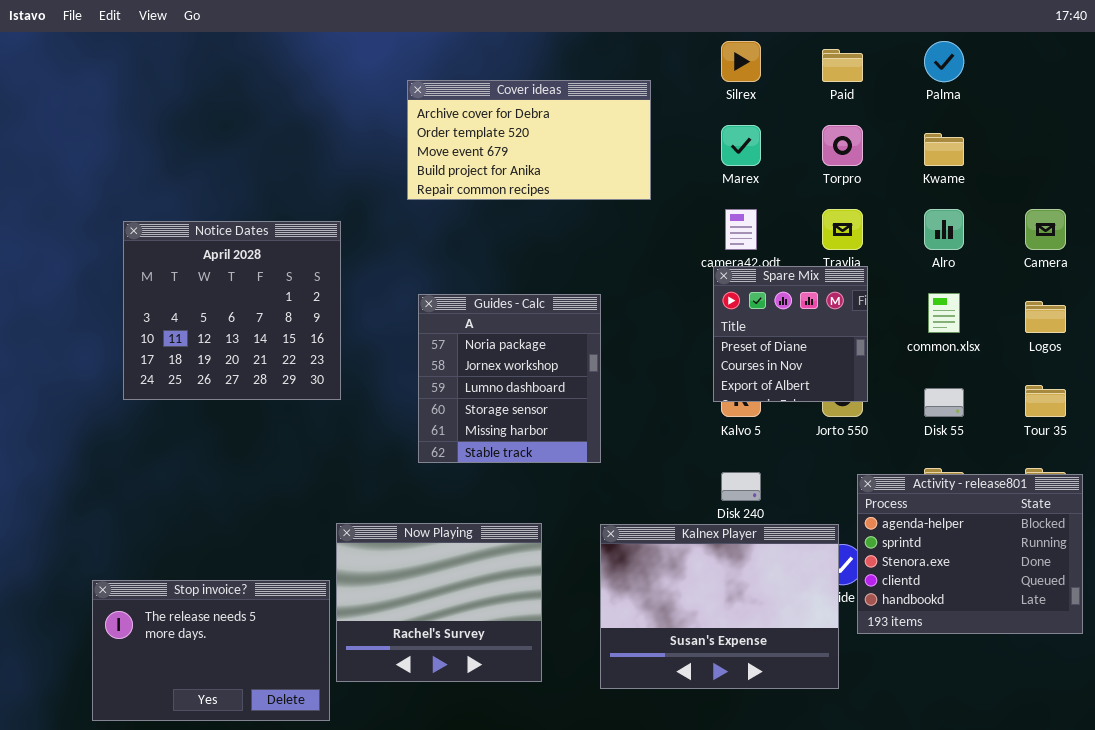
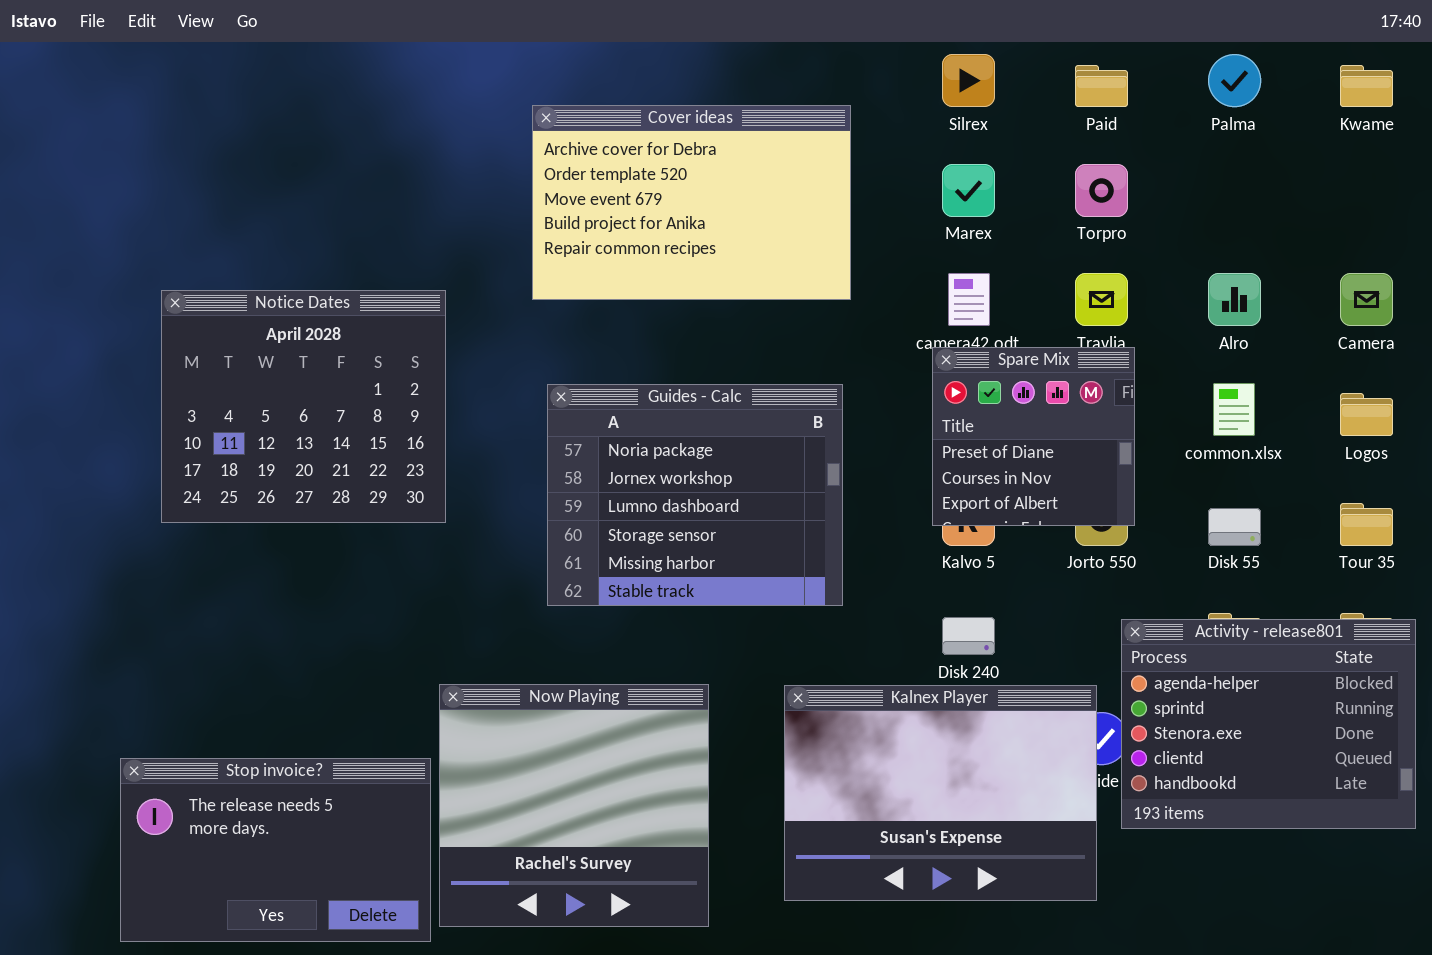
Cover ideas: [407,80,651,200] -> [532,105,851,300], resized
Kwame: [924,133,964,166] -> [1340,65,1393,107], moved
Guides - Calc: [418,294,601,463] -> [547,384,843,606], resized
Now Playing: [336,523,542,682] -> [439,684,709,927], resized

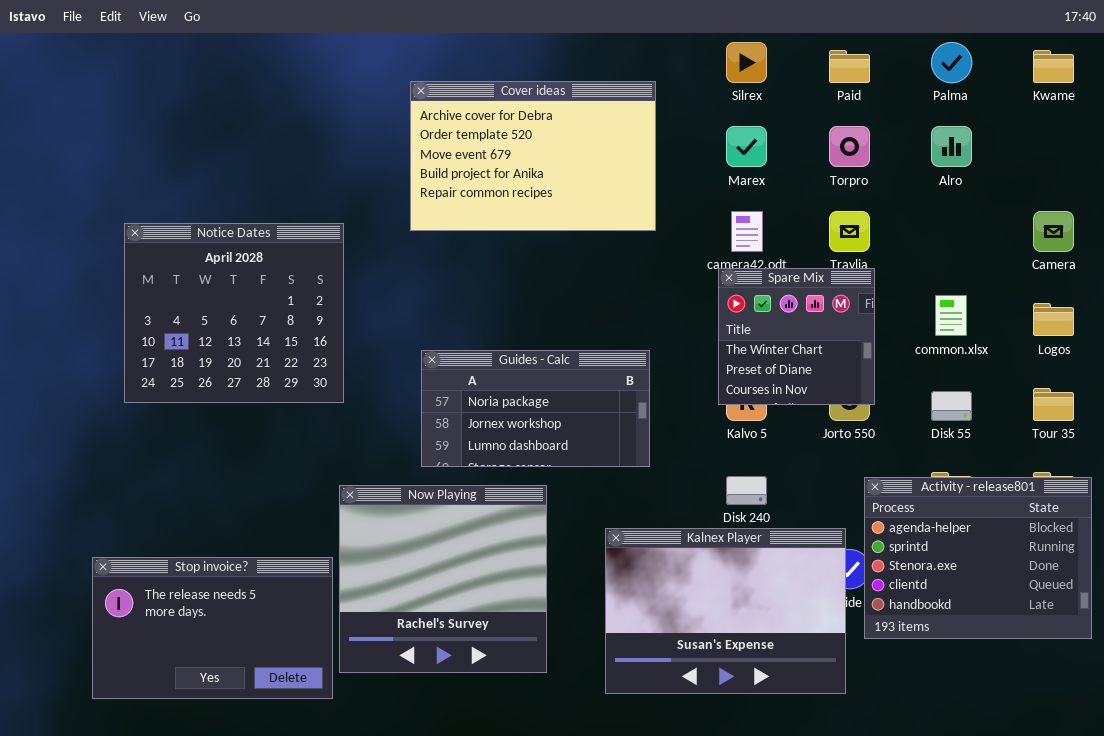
Alro: [1208,273,1261,326] -> [931,126,972,167], moved
Spare Mix: [932,347,1135,526] -> [718,268,875,405], scrolled up 1 row
Guides - Calc: [547,384,843,606] -> [421,350,650,467], resized
Now Playing: [439,684,709,927] -> [339,485,547,673], moved
Stop invoice?: [120,758,431,942] -> [92,557,333,699], moved

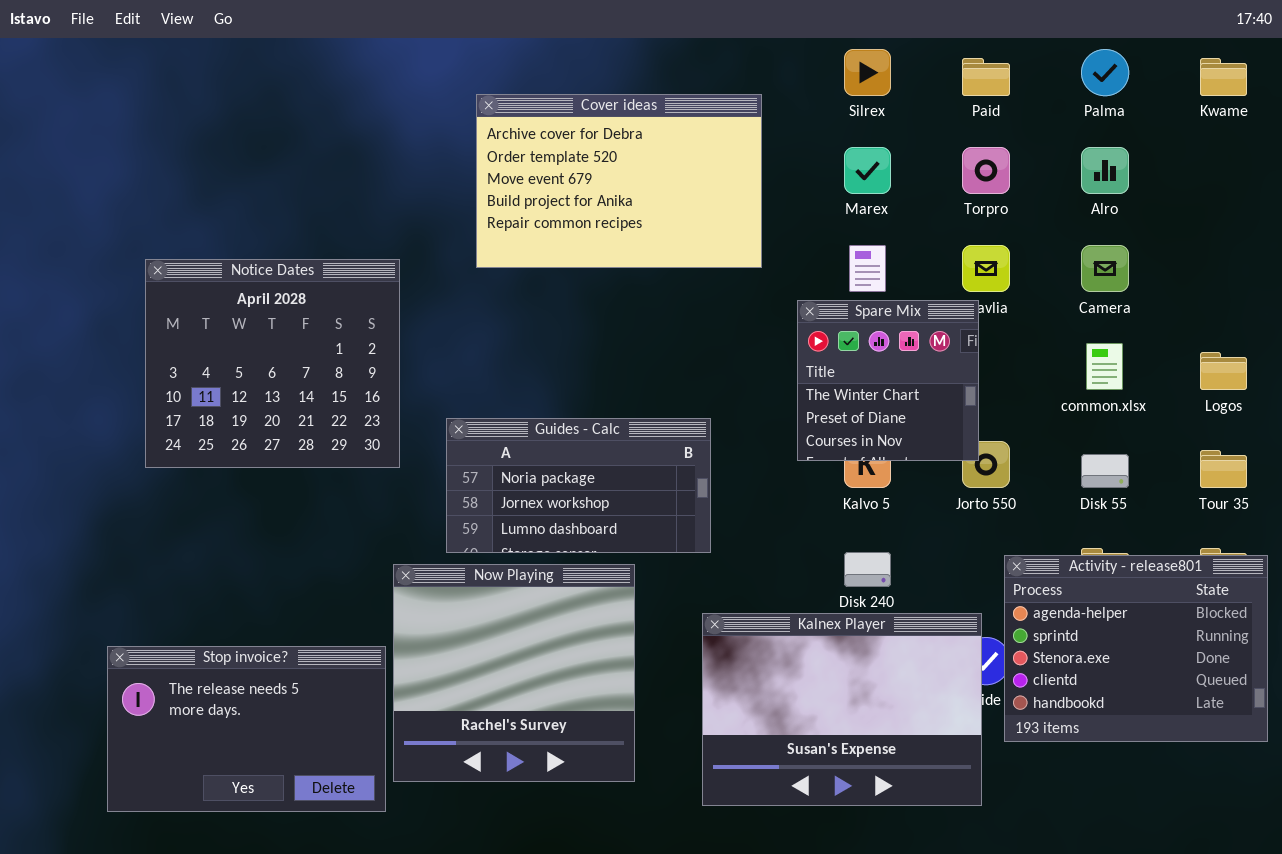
Camera: [1033,211,1074,252] -> [1081,245,1129,292], moved
Spare Mix: [718,268,875,405] -> [797,300,979,461], moved
Guides - Calc: [421,350,650,467] -> [446,418,711,553], moved

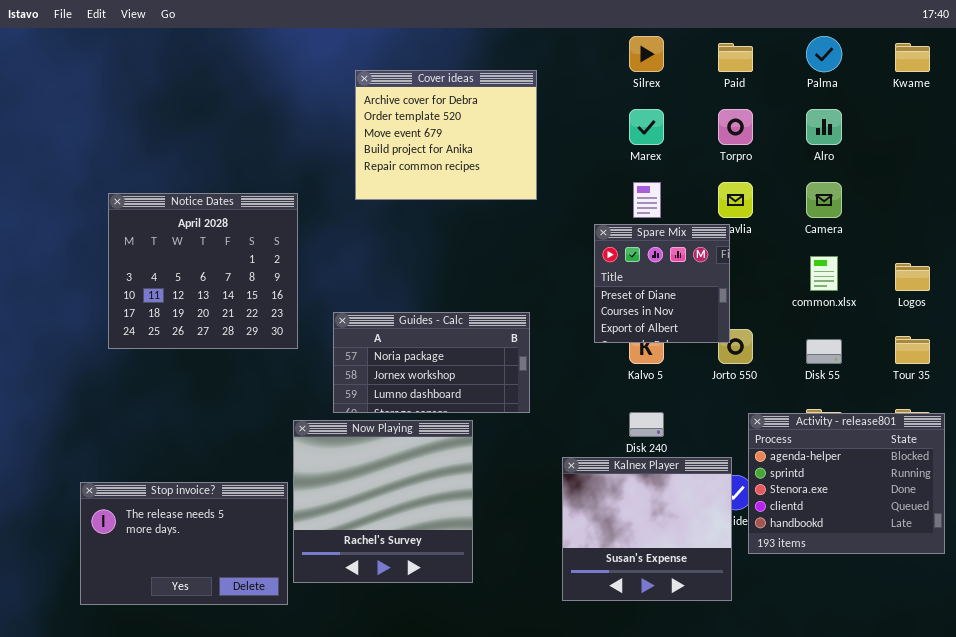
Cover ideas: [476,94,762,268] -> [355,70,537,200], resized
Spare Mix: [797,300,979,461] -> [594,224,730,343], scrolled down 1 row
Kalnex Player: [702,613,982,806] -> [562,457,732,601], resized

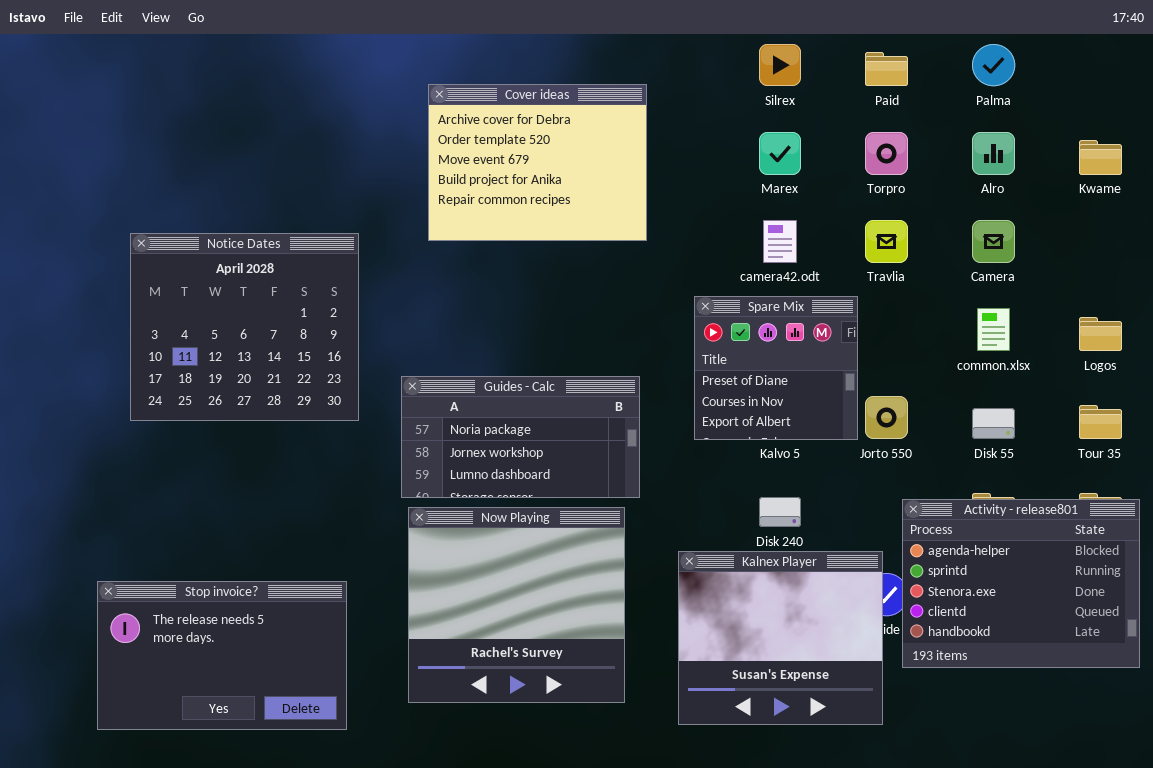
Kwame: [895,43,930,72] -> [1079,140,1122,175], moved
Spare Mix: [594,224,730,343] -> [694,296,858,440], moved
Now Playing: [293,420,473,583] -> [408,507,625,703], moved

